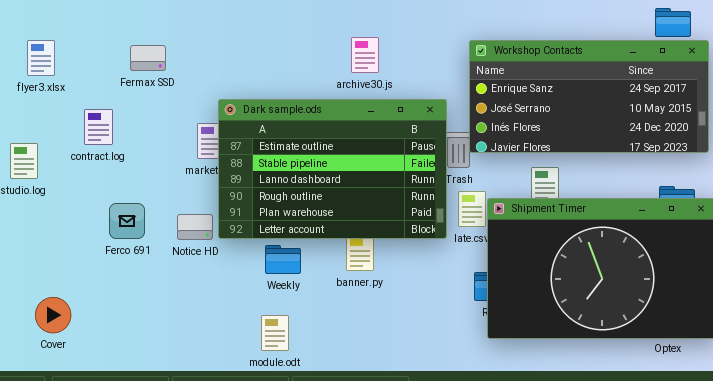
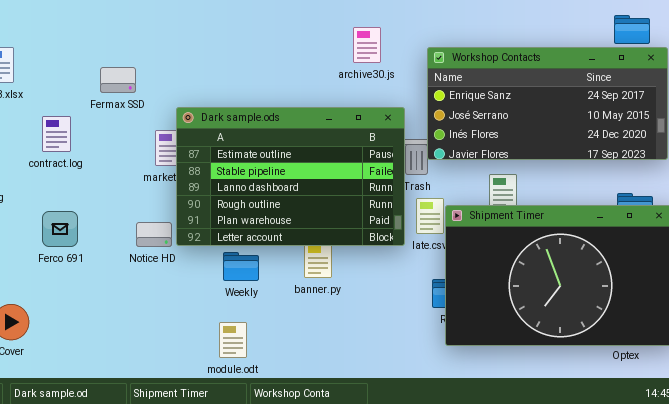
archive30.js: [351,37,379,73] -> [353,27,381,63], moved
Fermax SSD: [130,45,166,71] -> [100,67,136,93], moved
Ferco 691: [109,203,145,239] -> [42,211,78,247], moved

